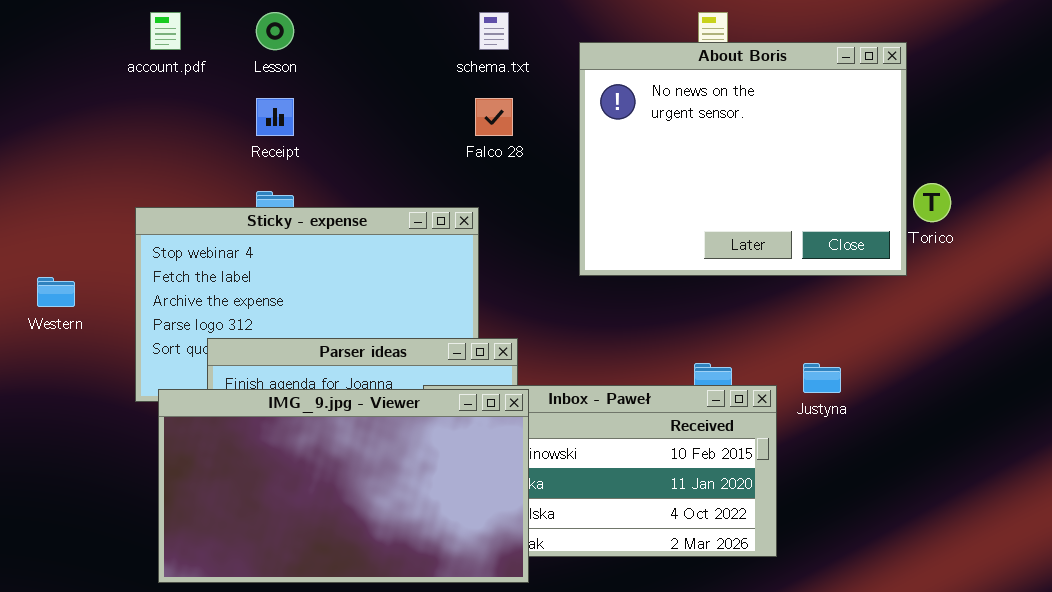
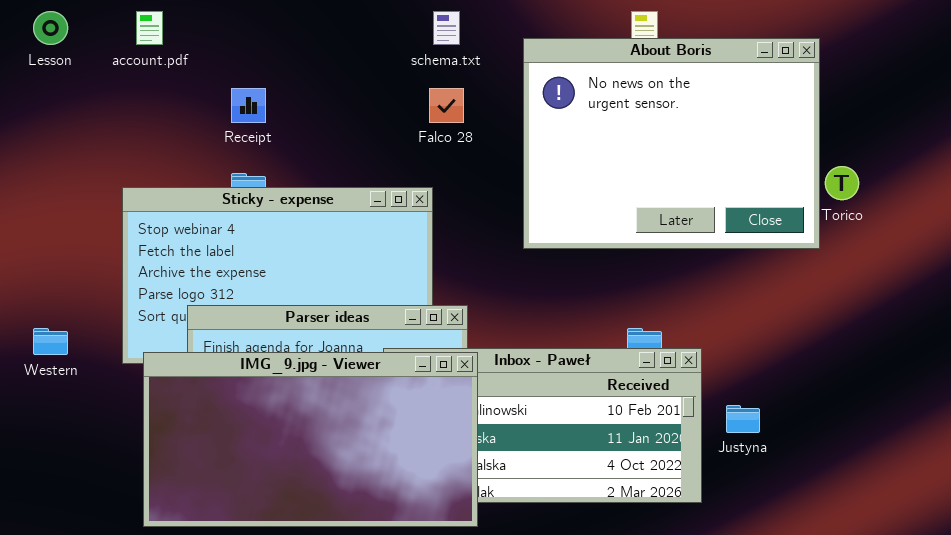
Lesson: [256,12,294,50] -> [33,11,68,45], moved
Western: [37,277,75,307] -> [33,328,68,355], moved
Justyna: [803,363,841,393] -> [726,405,760,433], moved

